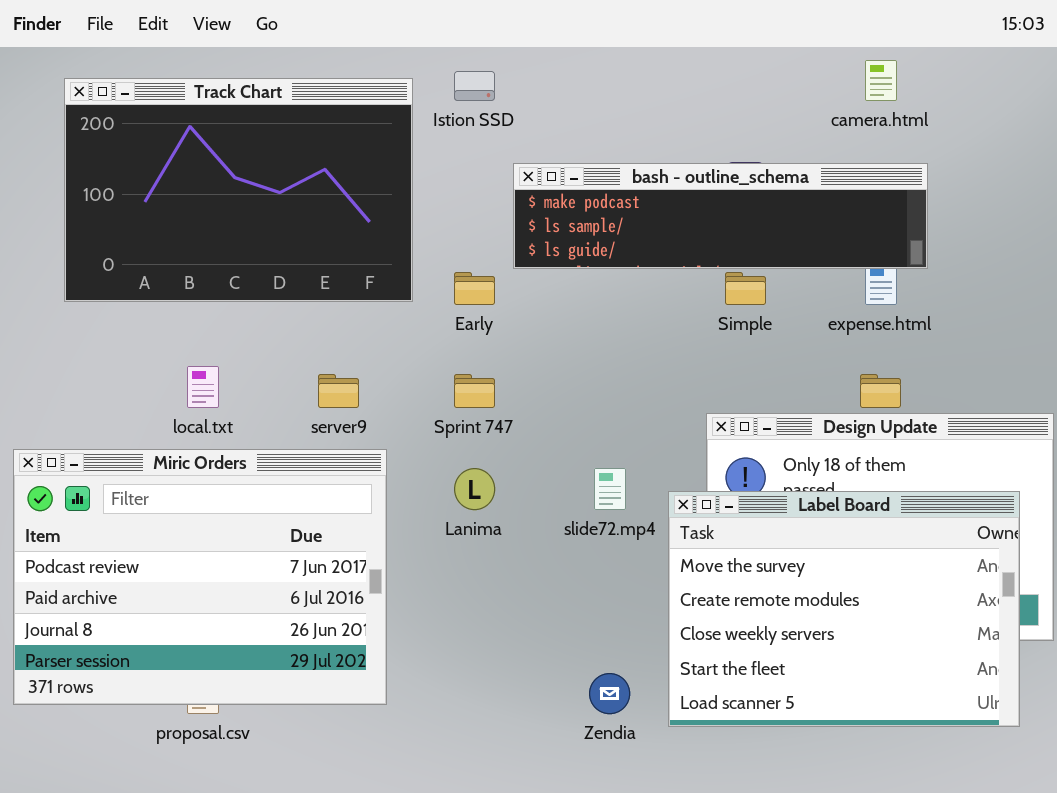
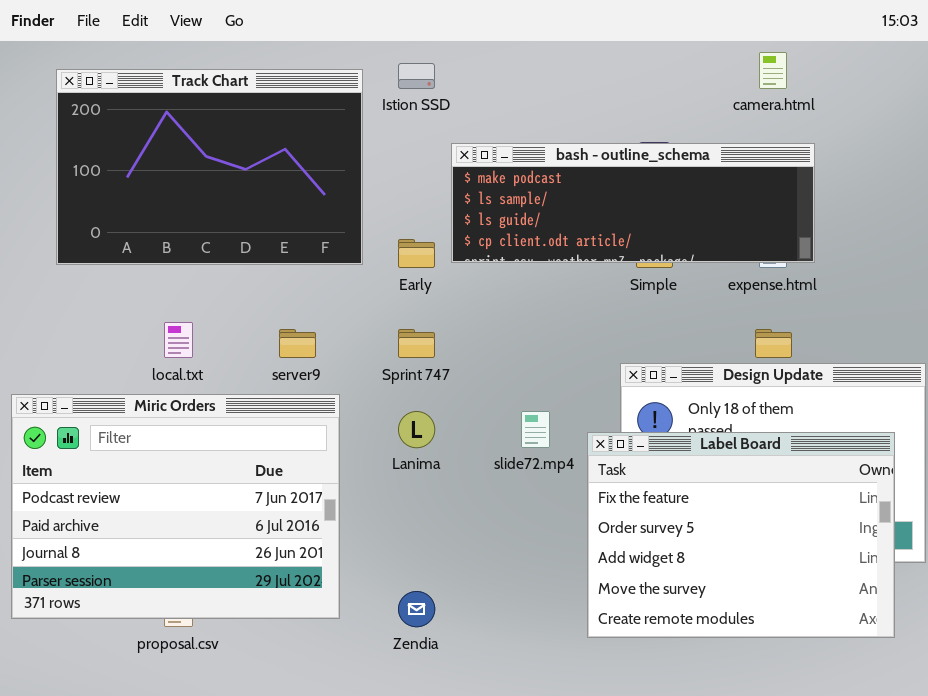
bash - outline_schema: [513,163,928,269] -> [451,143,815,263], resized
Label Board: [668,491,1020,727] -> [587,432,895,638], scrolled up 3 rows
Zendia: [589,673,630,714] -> [398,591,435,627], moved

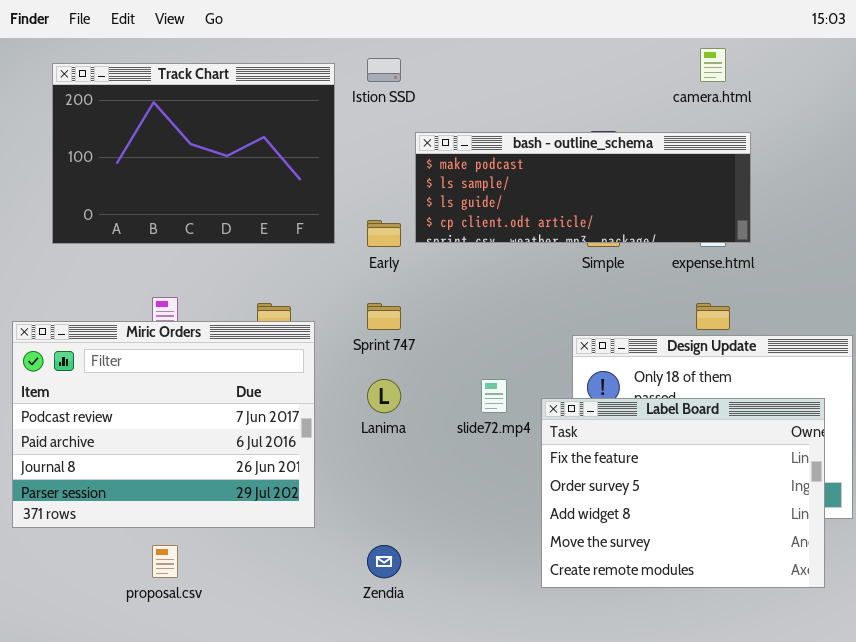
Miric Orders: [11,394,340,619] -> [12,321,315,528], moved

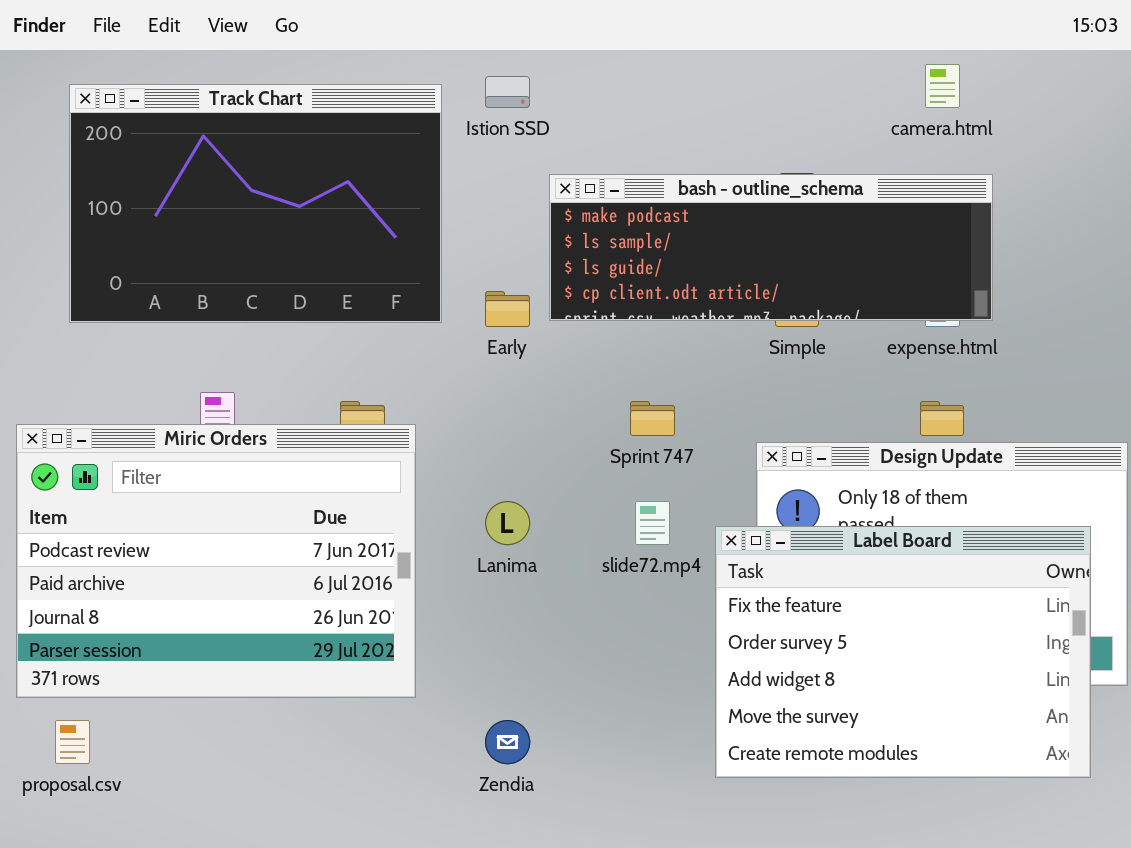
Sprint 747: [367,303,401,330] -> [630,401,675,436], moved
proposal.csv: [152,545,178,578] -> [55,720,90,764], moved

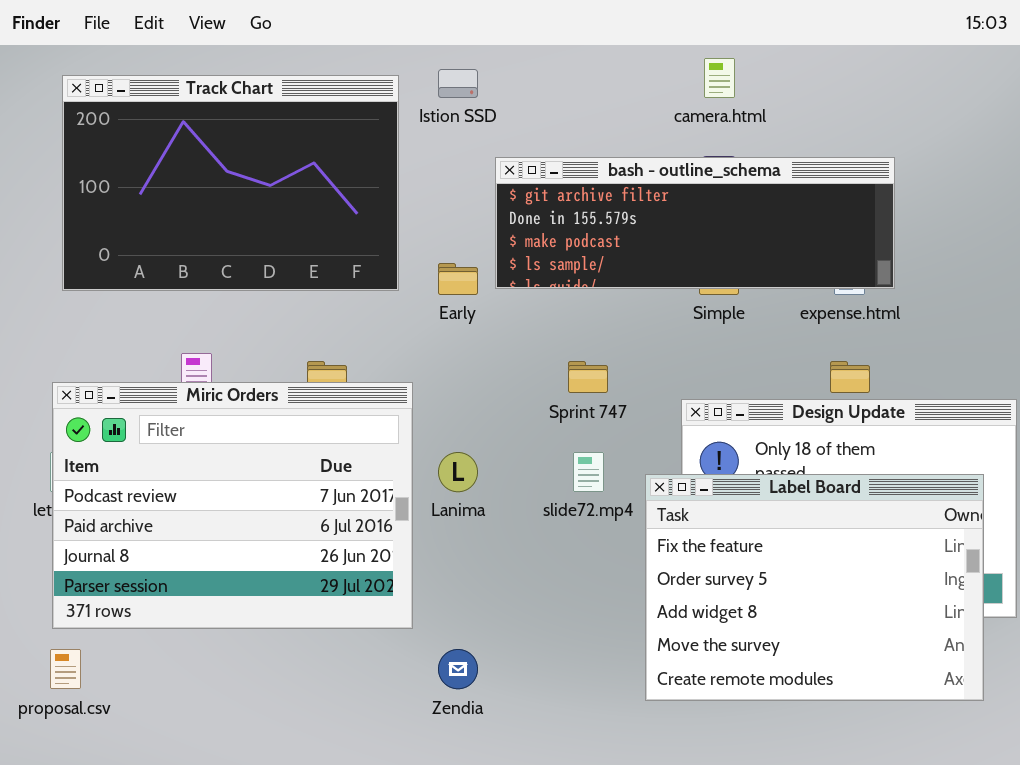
camera.html: [925,64,960,108] -> [704,58,735,98], moved
bash - outline_schema: [549,174,993,321] -> [495,157,895,289], scrolled up 2 rows
Miric Orders: [16,424,416,698] -> [52,382,413,629], moved

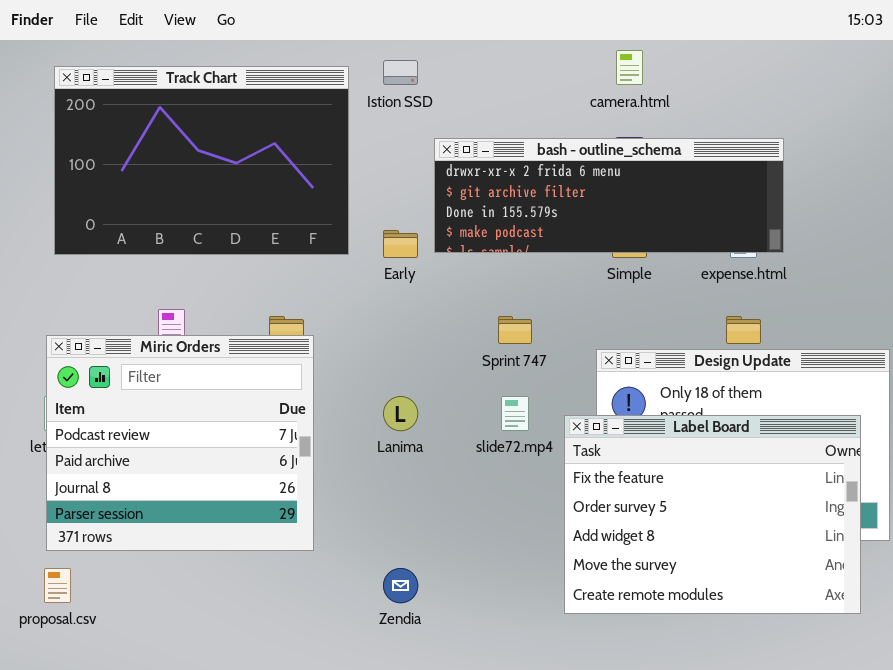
bash - outline_schema: [495,157,895,289] -> [434,138,784,253], scrolled up 1 row
Miric Orders: [52,382,413,629] -> [46,335,314,551], resized

